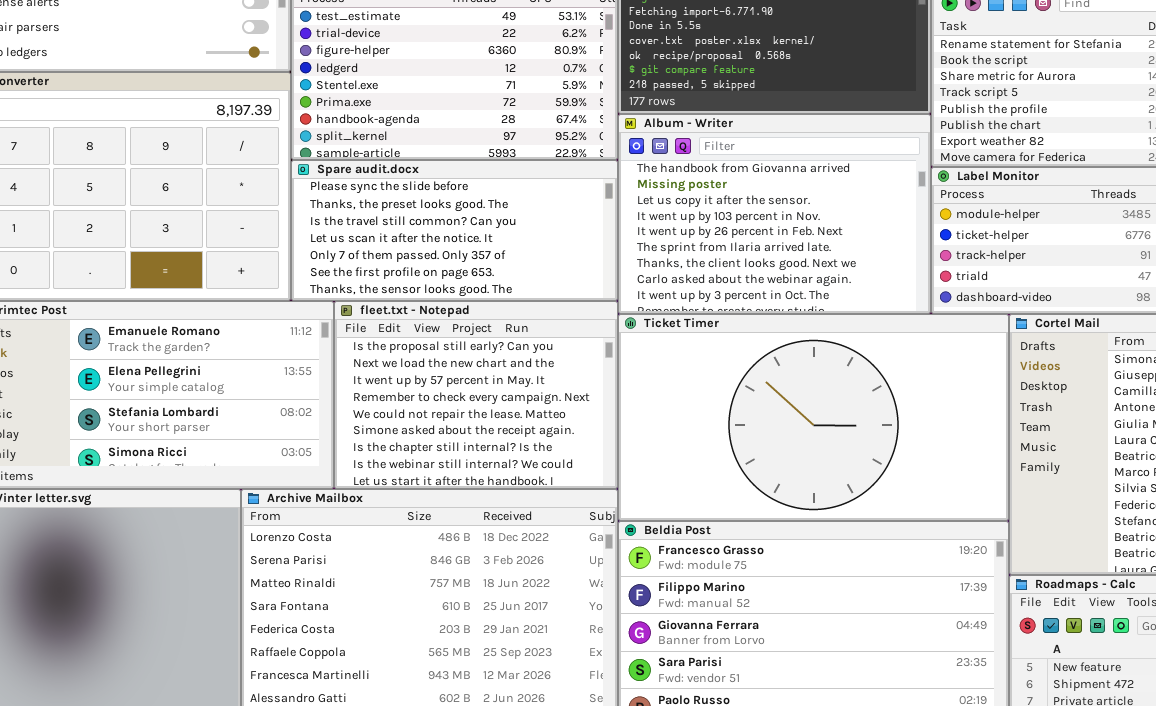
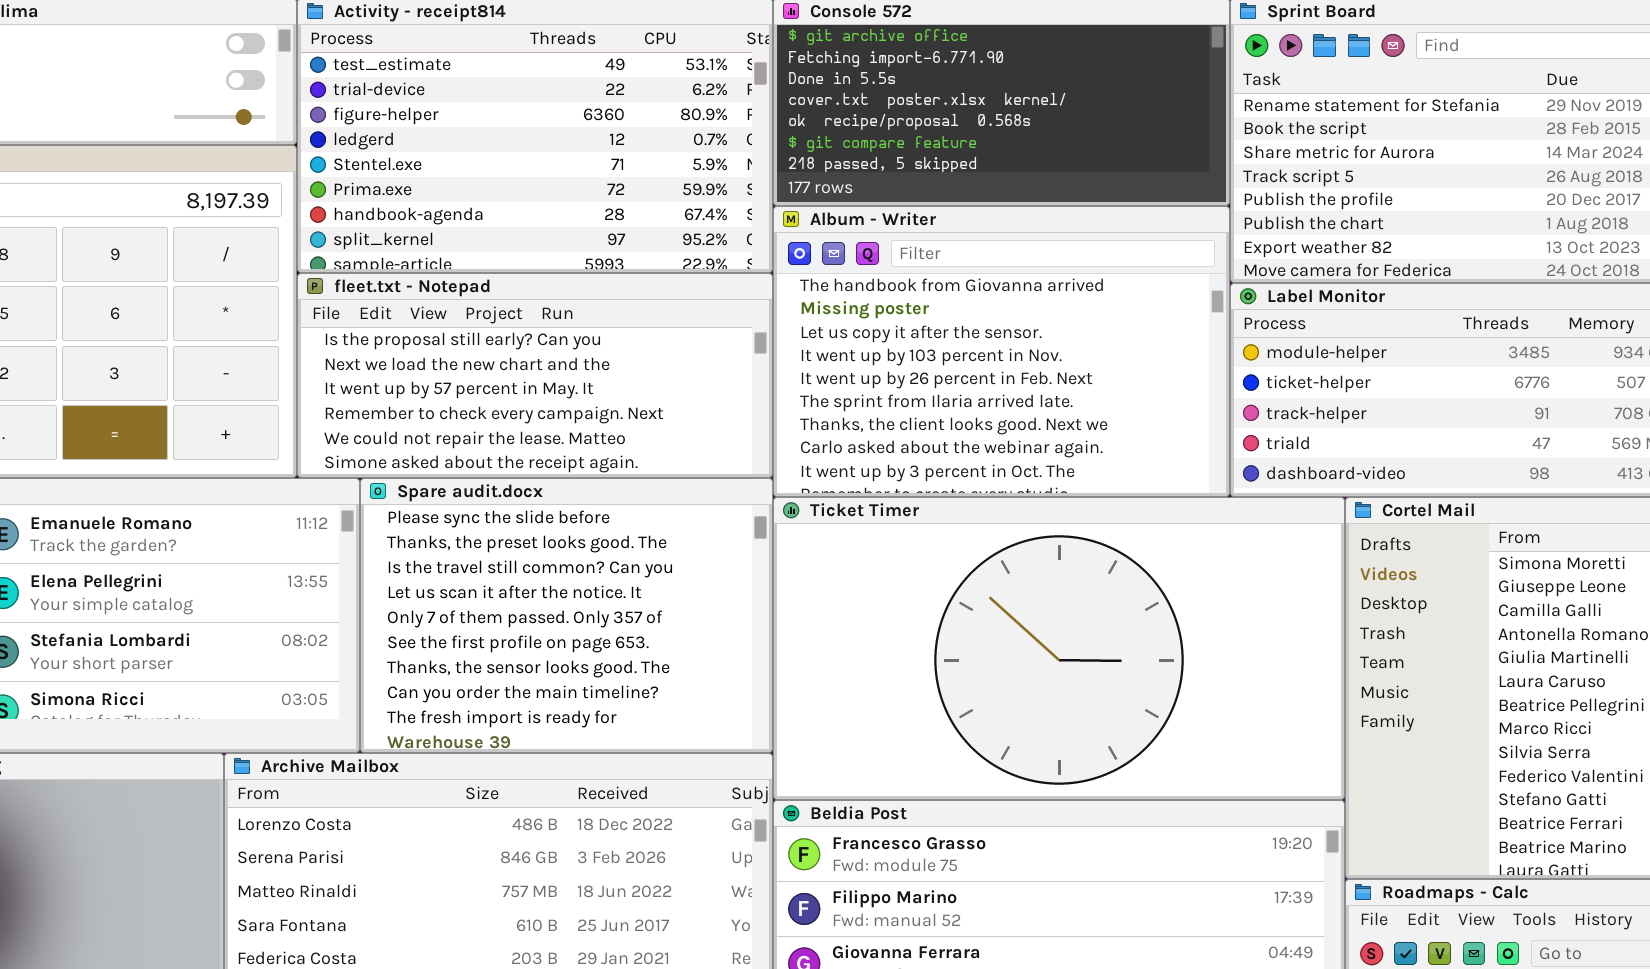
Spare audit.docx: [291,160,618,301] -> [360,478,773,753], moved, resized
fleet.txt - Notepad: [334,301,618,489] -> [297,273,773,478], moved, resized

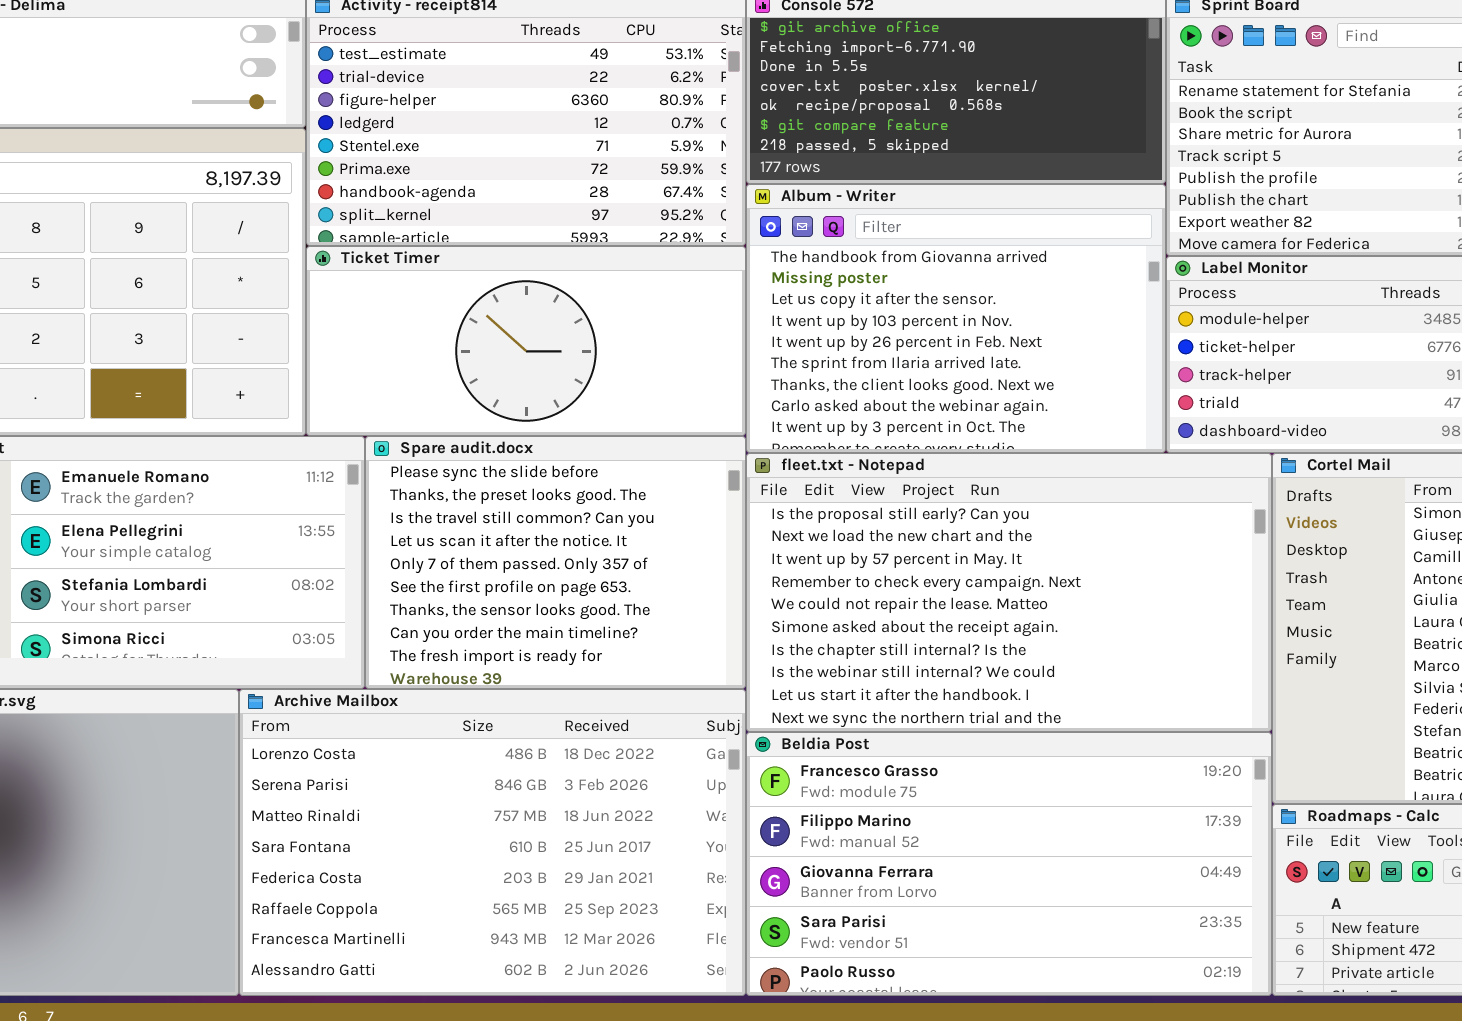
fleet.txt - Notepad: [297,273,773,478] -> [746,453,1272,732], moved, resized
Ticket Timer: [773,497,1345,800] -> [306,246,746,436], moved, resized

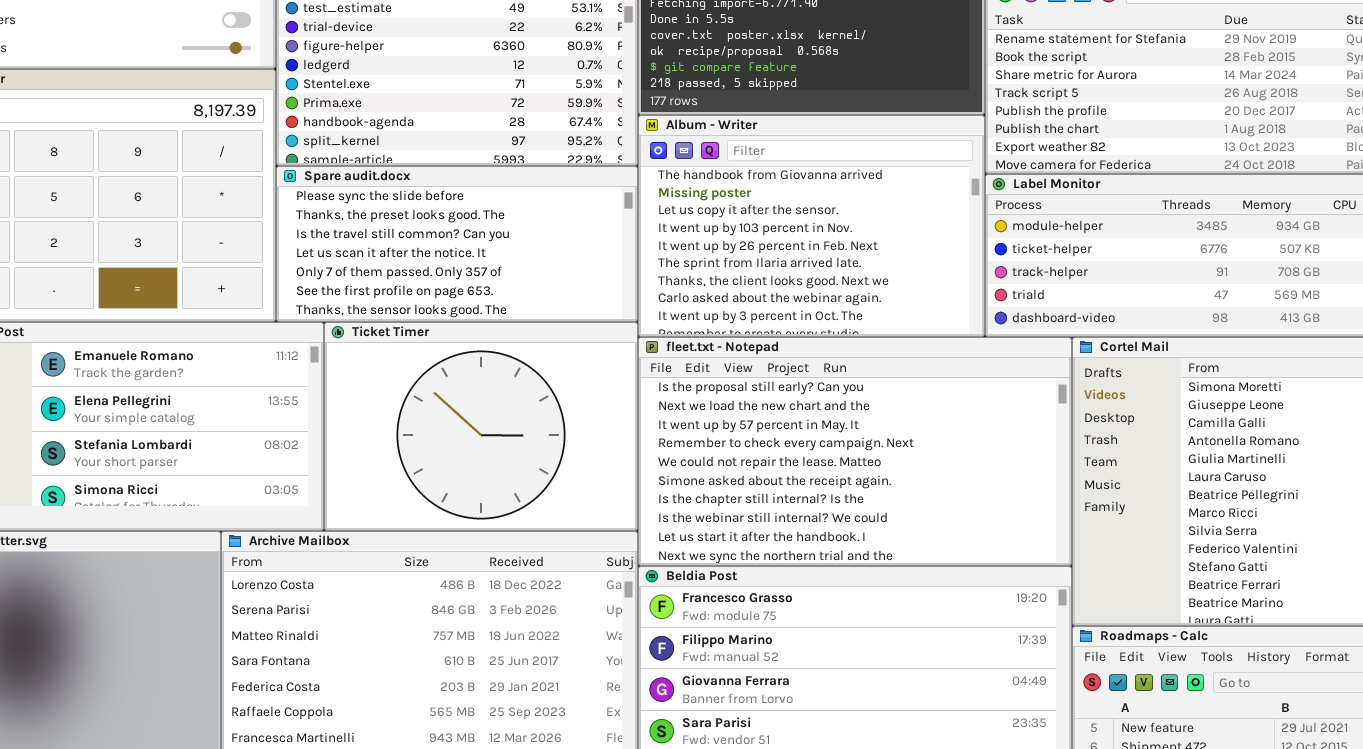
Ticket Timer: [306,246,746,436] -> [324,322,638,531], moved, resized
Spare audit.docx: [365,436,746,689] -> [276,166,638,322], moved, resized

